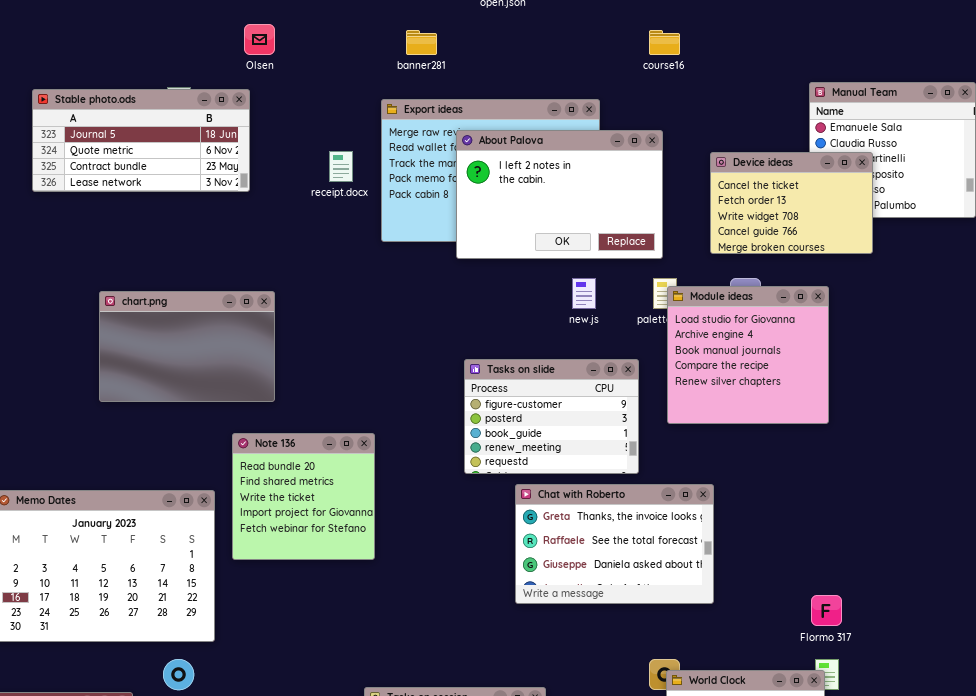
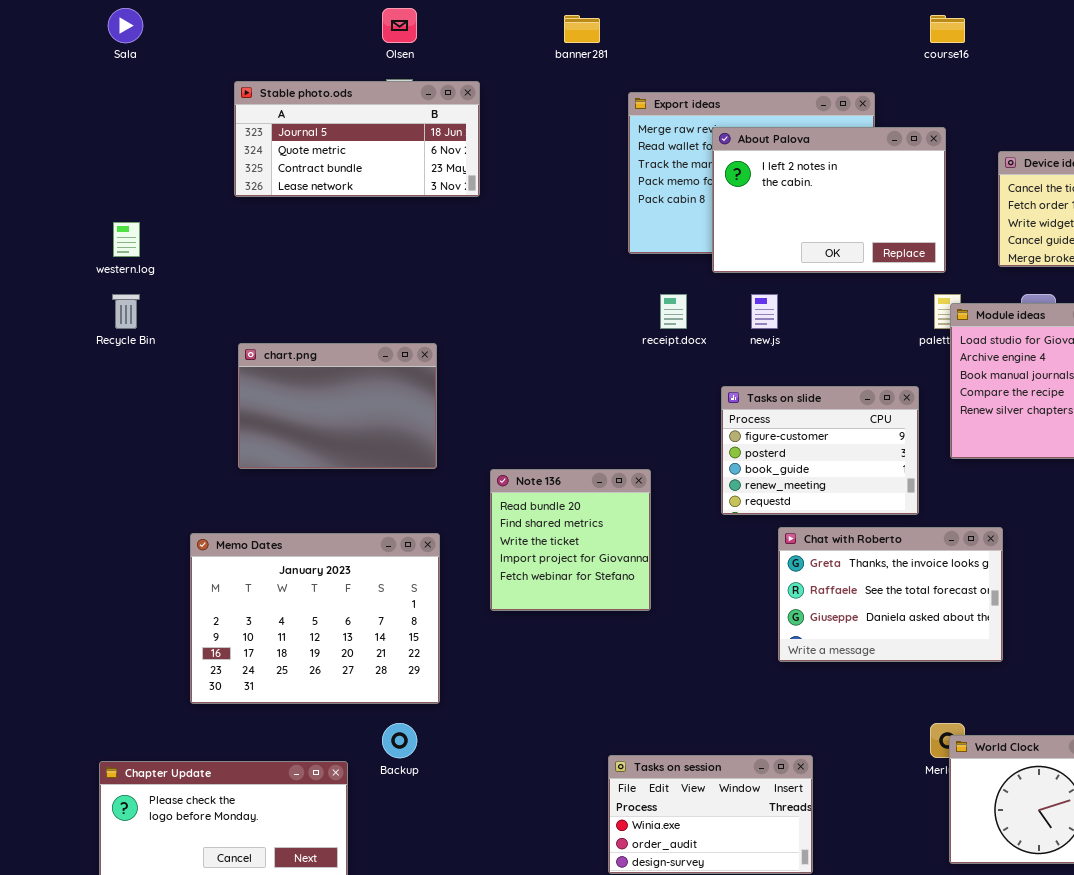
Olsen: [244,24,275,55] -> [382,8,417,43], moved
banner281: [406,30,437,55] -> [564,15,600,43], moved
receipt.docx: [329,151,353,182] -> [660,294,687,329], moved
new.js: [572,278,596,309] -> [751,294,778,329], moved
chart.png: [99,291,275,402] -> [238,343,437,469], moved
Note 136: [232,433,375,560] -> [490,469,651,611], moved

